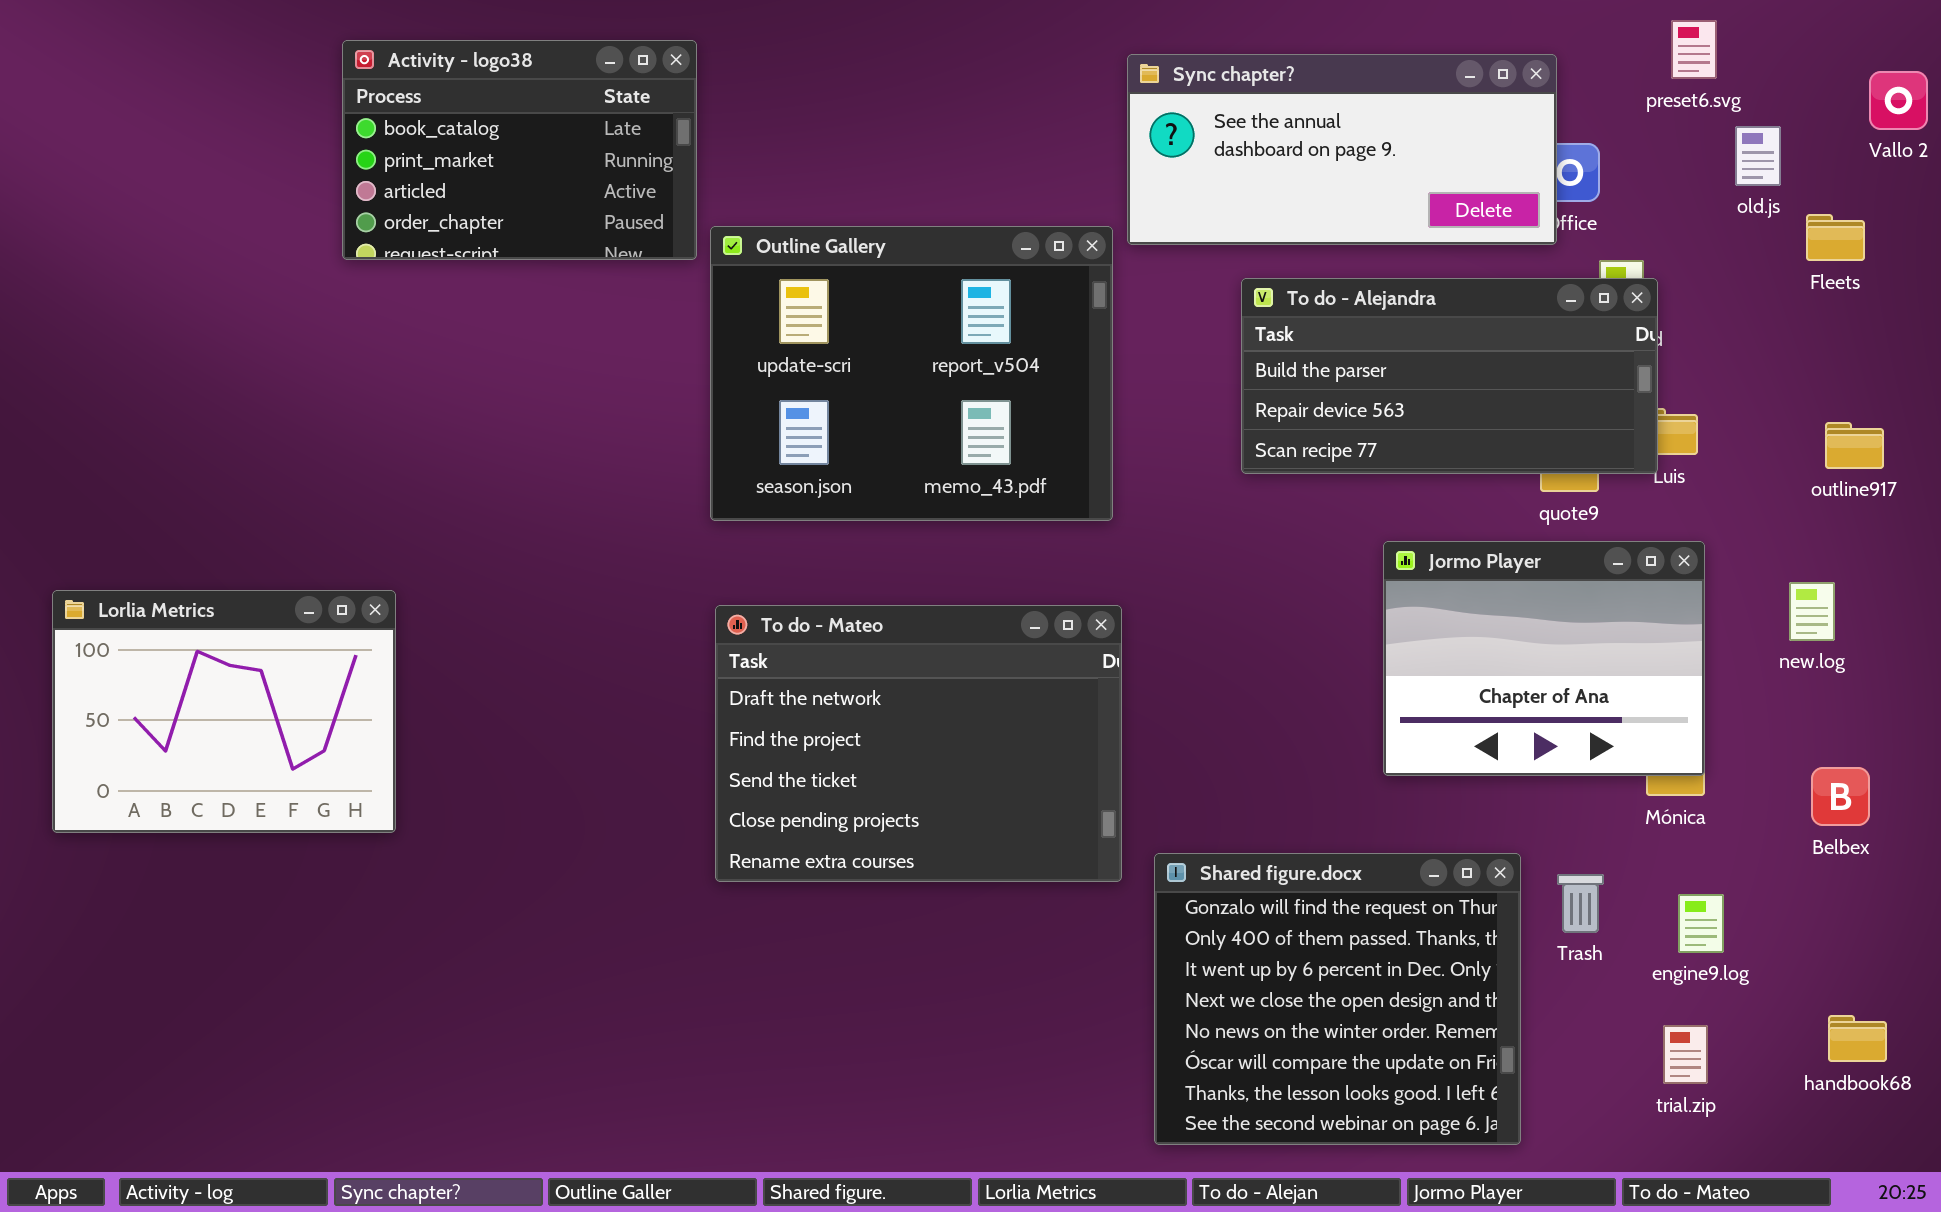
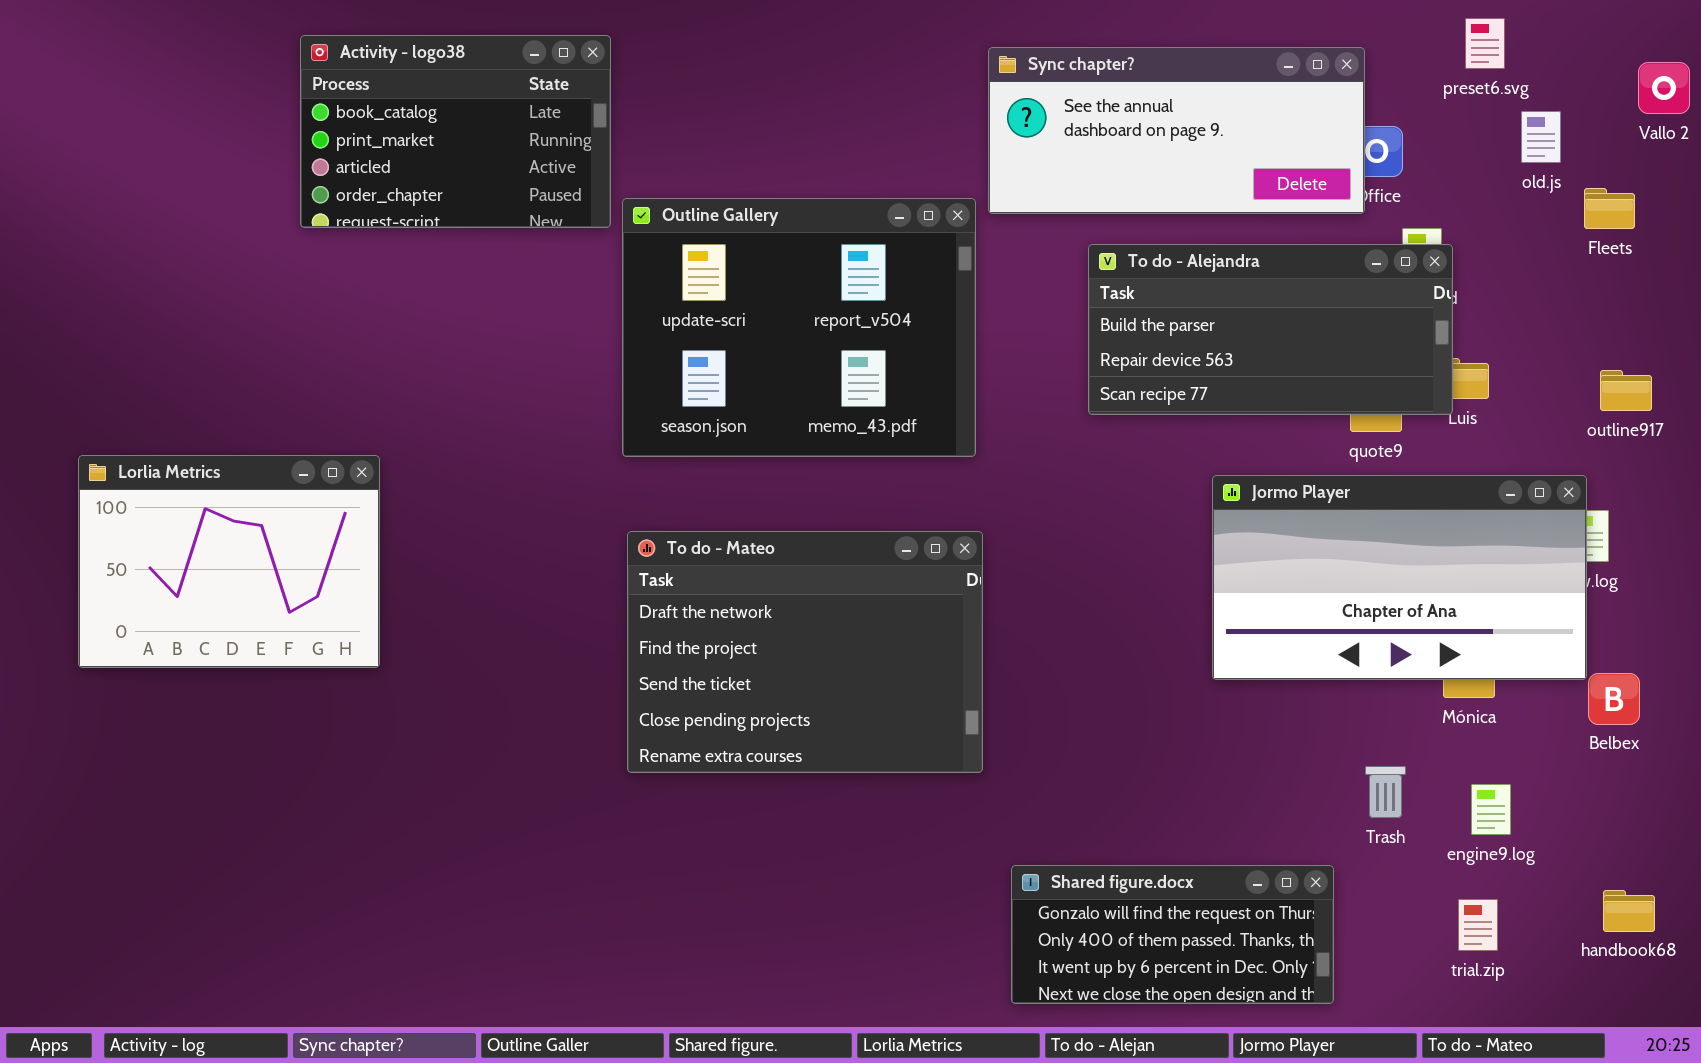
Jormo Player: [1383,541,1705,776] -> [1212,475,1587,680], resized
Lorlia Metrics: [52,590,396,833] -> [78,455,380,668], moved
Shared figure.docx: [1154,853,1521,1145] -> [1011,865,1334,1004], resized

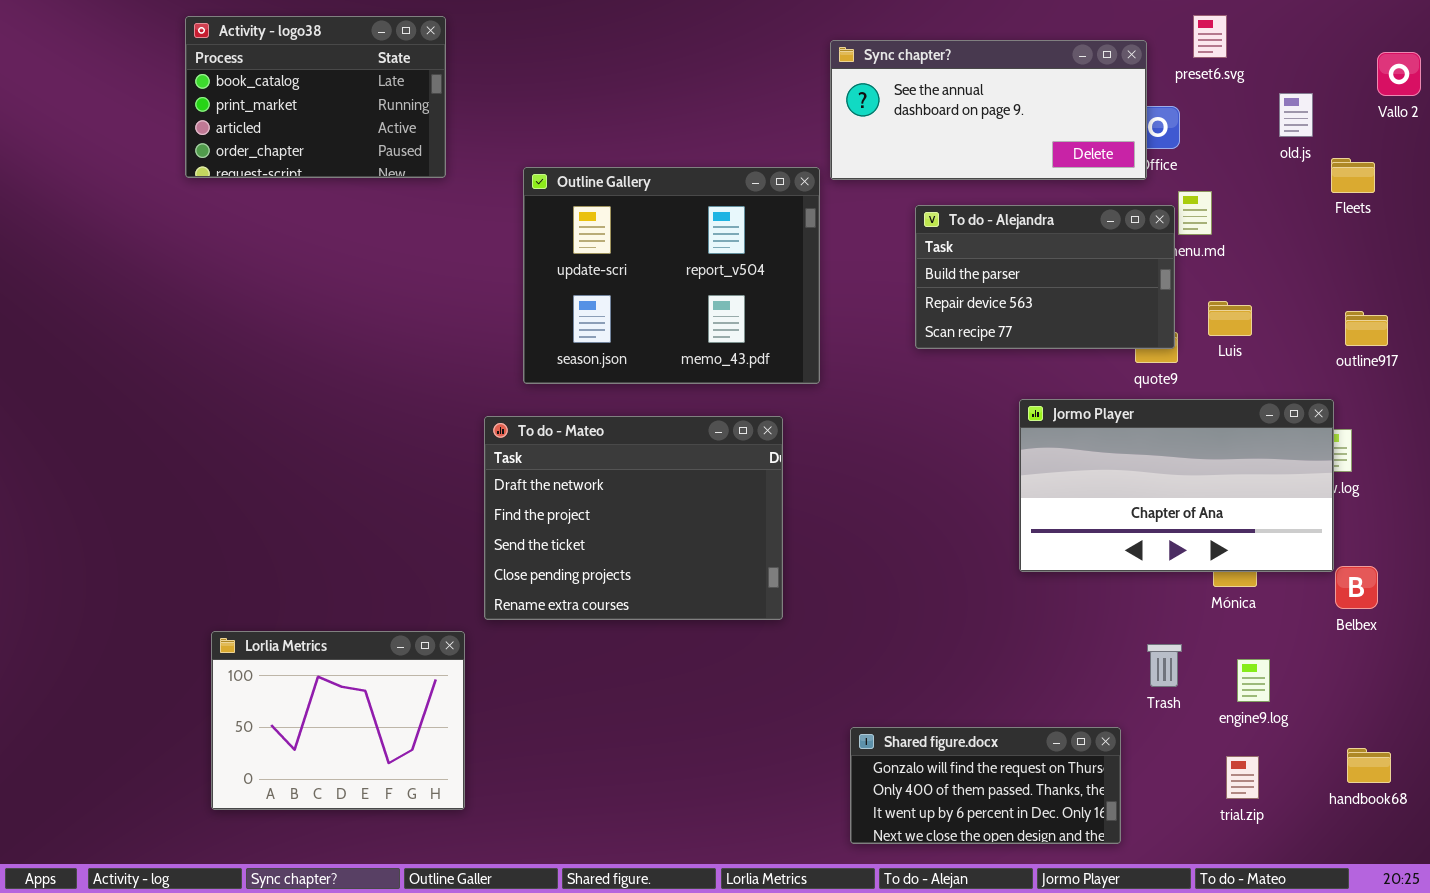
preset6.svg: [1465,18,1505,69] -> [1193,15,1227,58], moved
Activity - logo38: [300,35,611,228] -> [185,16,446,178], moved
To do - Alejandra: [1088,244,1453,415] -> [915,205,1175,349], resized
Lorlia Metrics: [78,455,380,668] -> [211,631,465,810], moved
To do - Mateo: [627,531,983,773] -> [484,416,783,620], moved

